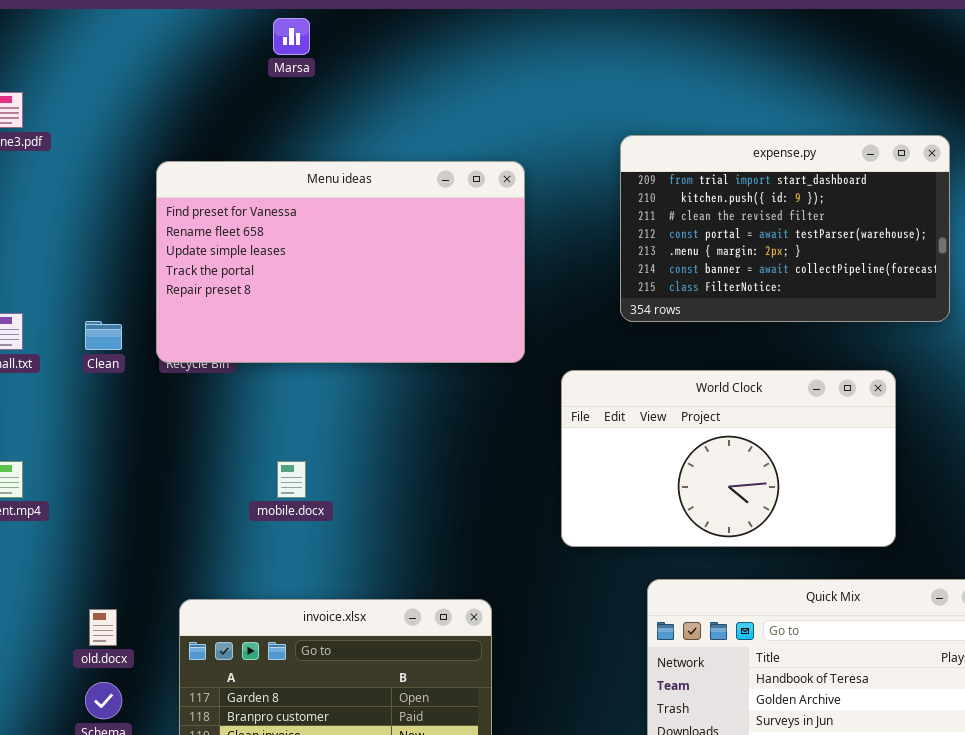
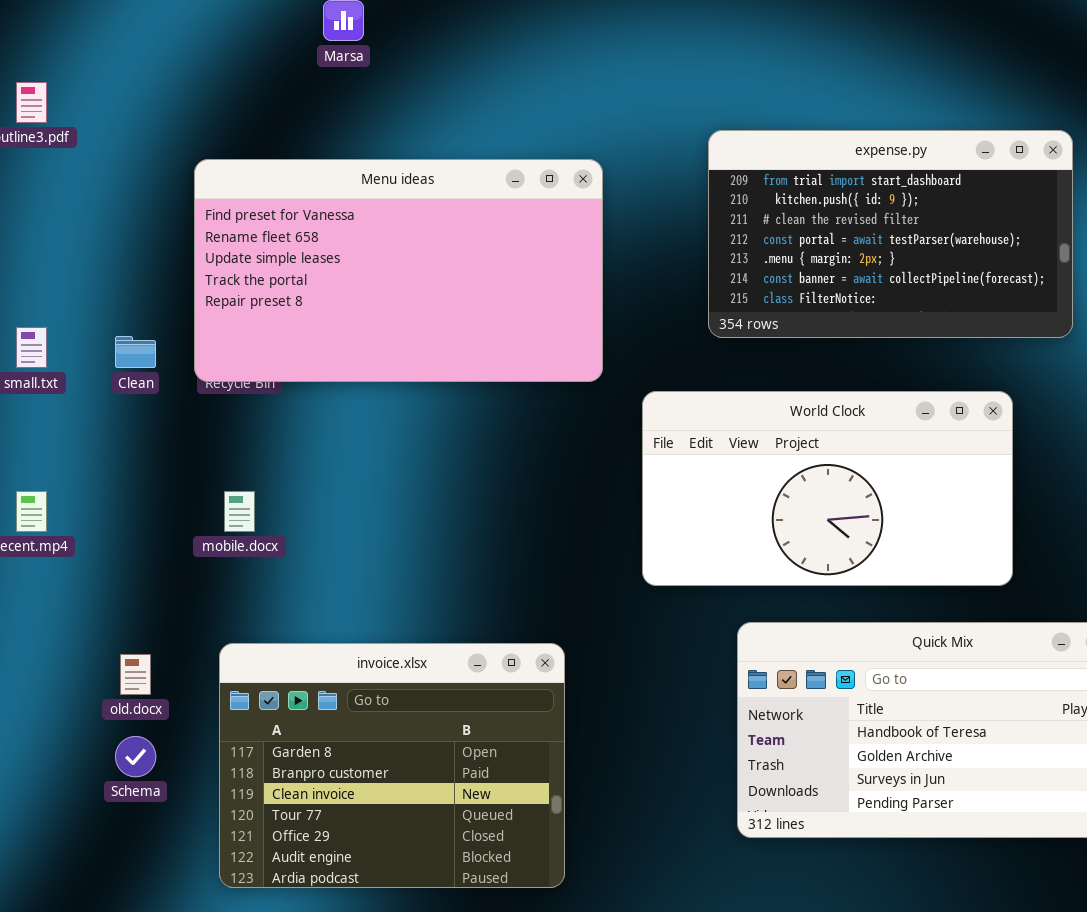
mobile.docx: [277,461,306,498] -> [224,491,255,532], moved

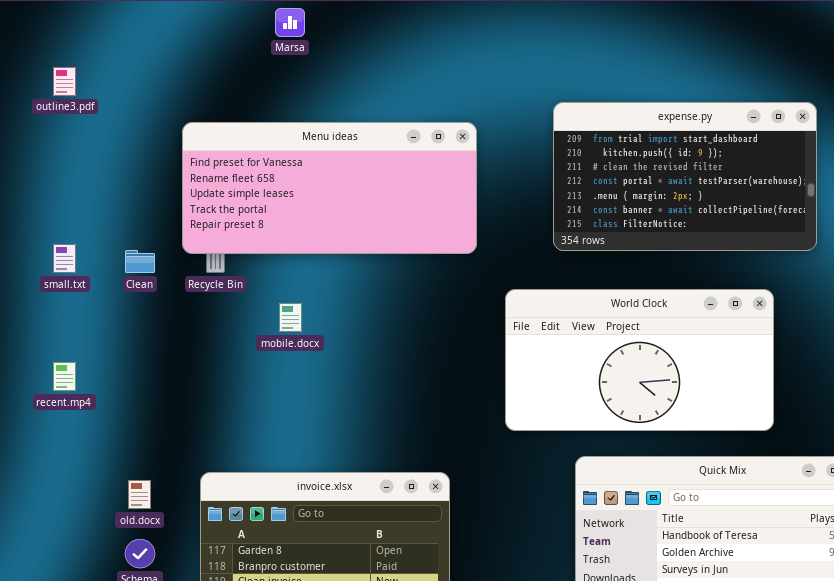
Menu ideas: [194,159,603,382] -> [182,122,477,254], resized
mobile.docx: [224,491,255,532] -> [279,303,302,332], moved

